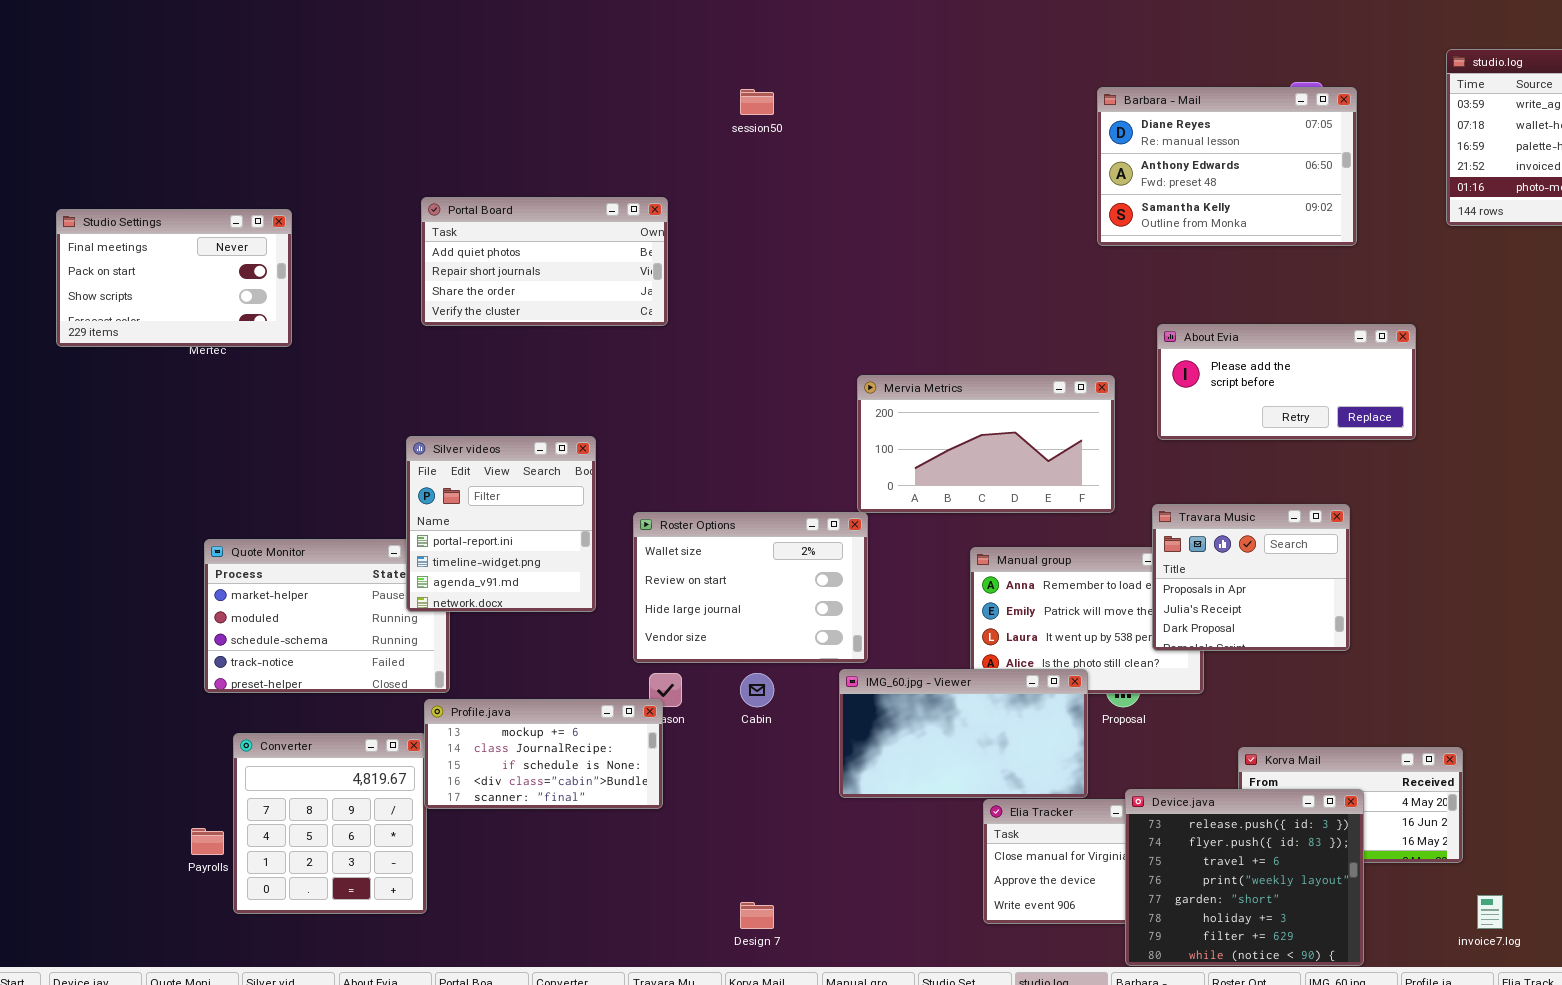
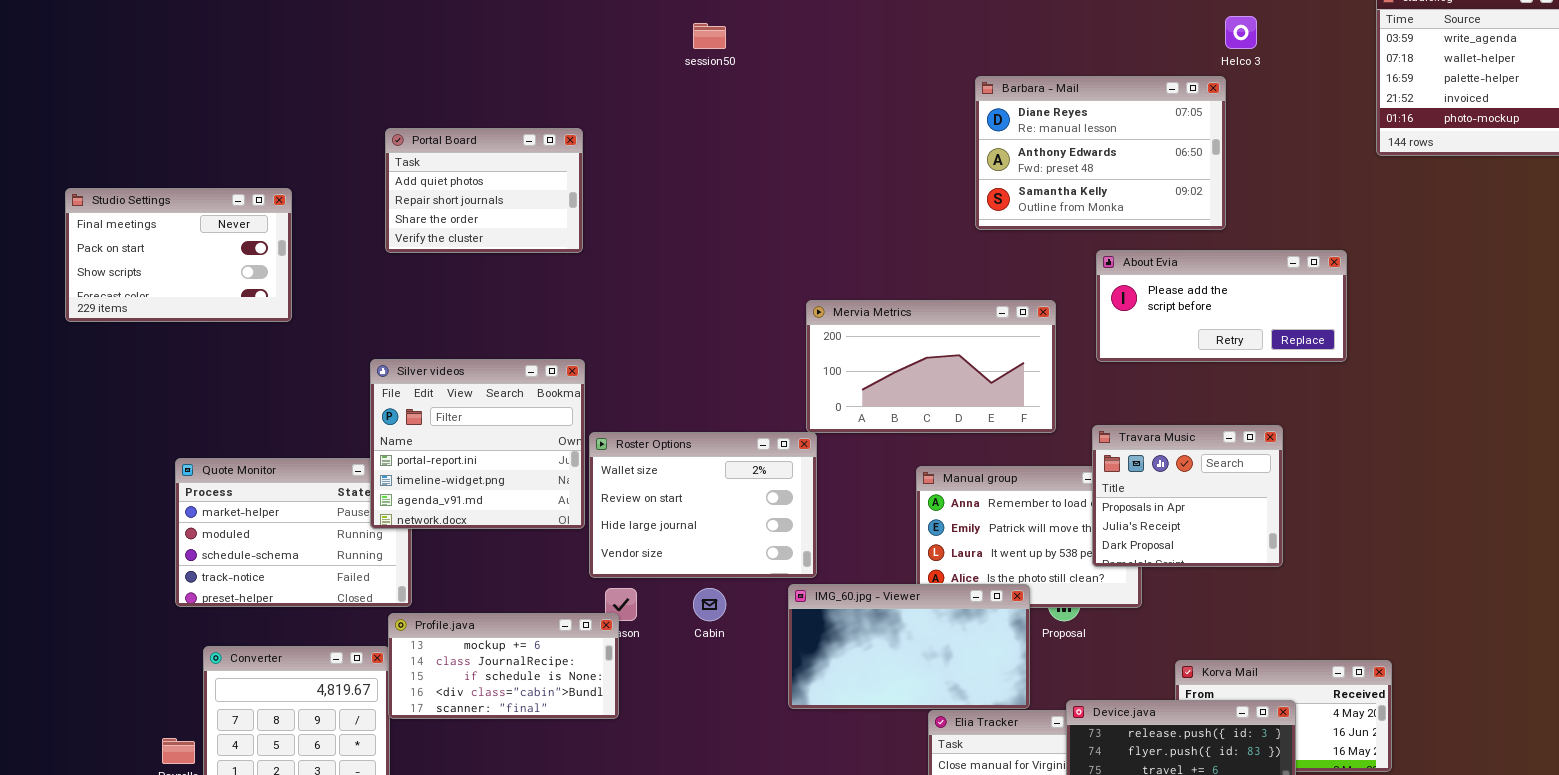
Barbara - Mail: [1097,87,1357,246] -> [975,76,1226,230], moved
Portal Board: [421,197,668,326] -> [385,128,583,253], resized
Studio Settings: [56,209,292,347] -> [65,188,292,322], moved
Silver videos: [406,436,596,612] -> [370,359,585,529], resized

